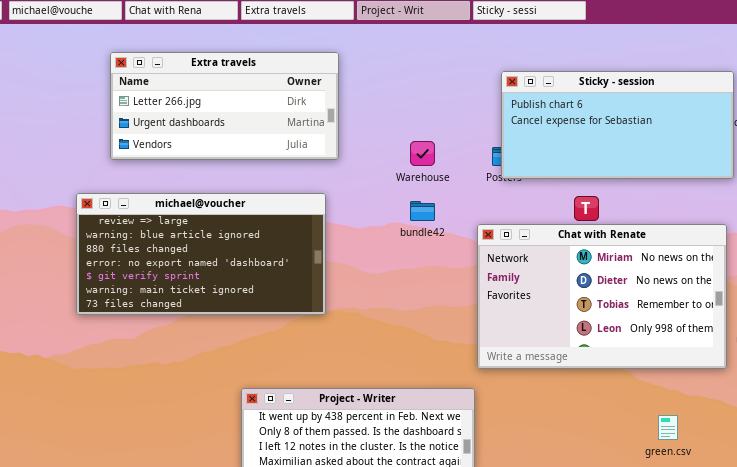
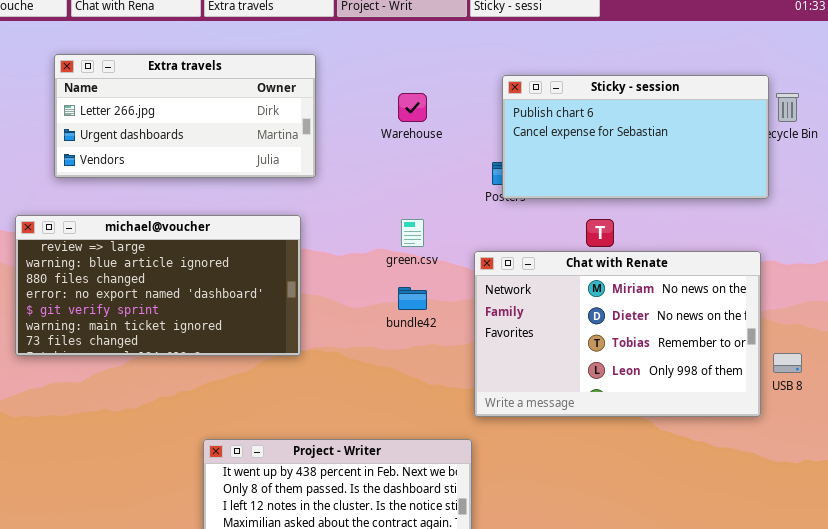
Warehouse: [410,141,435,166] -> [398,93,427,122], moved
bundle42: [410,201,435,221] -> [398,287,427,310], moved
green.csv: [658,415,678,440] -> [401,219,424,247], moved

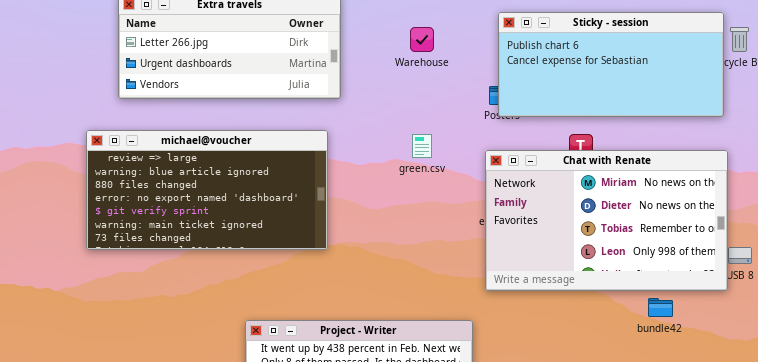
Chat with Renate: [474,251,761,417] -> [485,150,728,291], moved
bundle42: [398,287,427,310] -> [648,298,673,317], moved

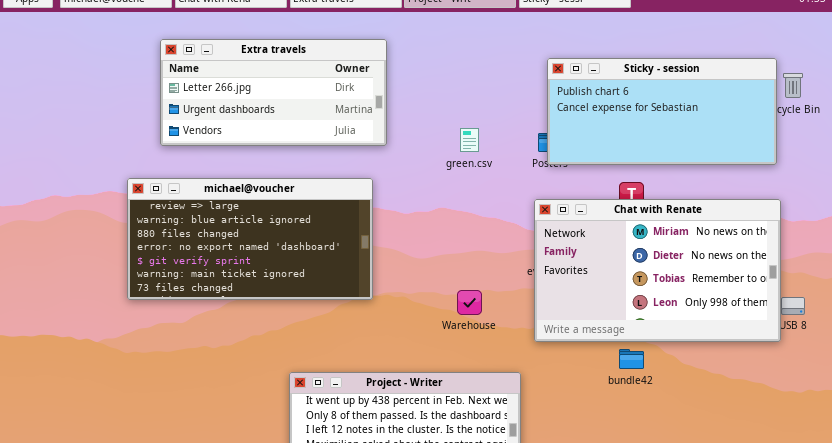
Warehouse: [410,27,434,52] -> [457,290,482,315], moved
green.csv: [412,134,432,158] -> [460,128,479,152], moved
bundle42: [648,298,673,317] -> [619,349,644,369], moved

